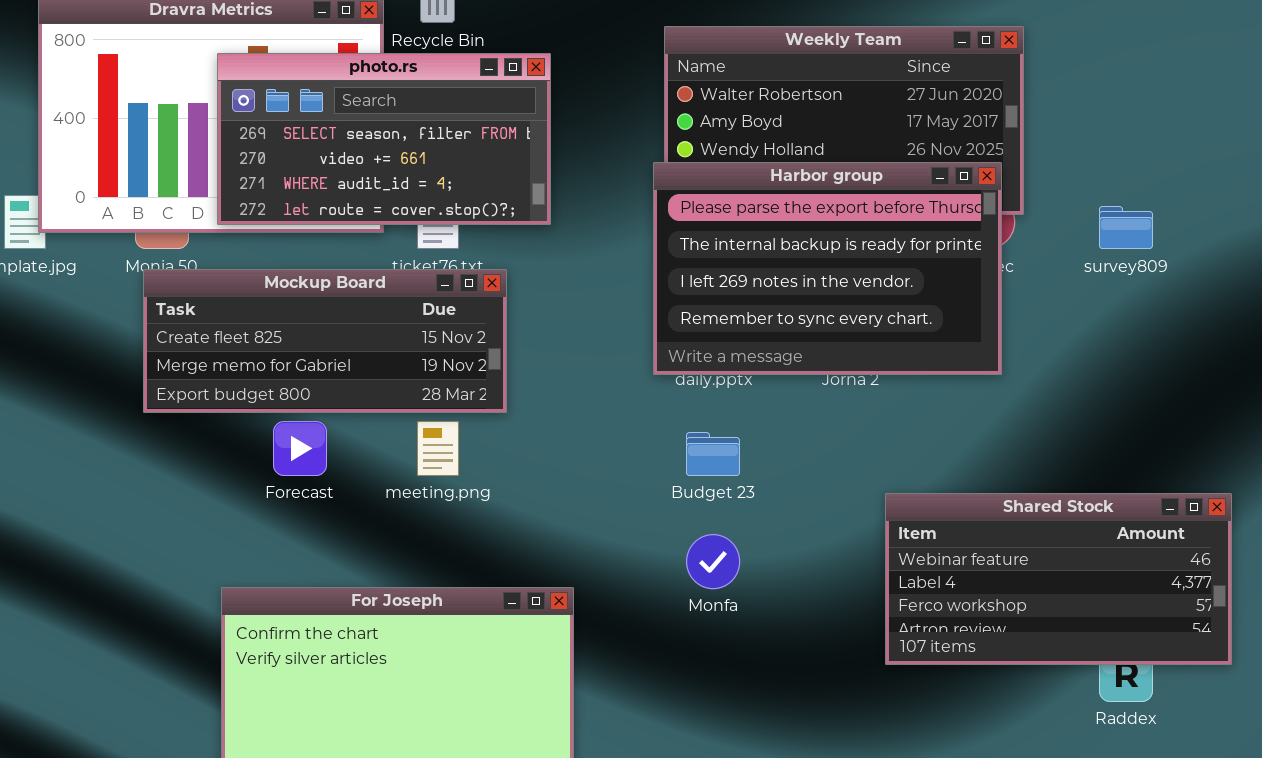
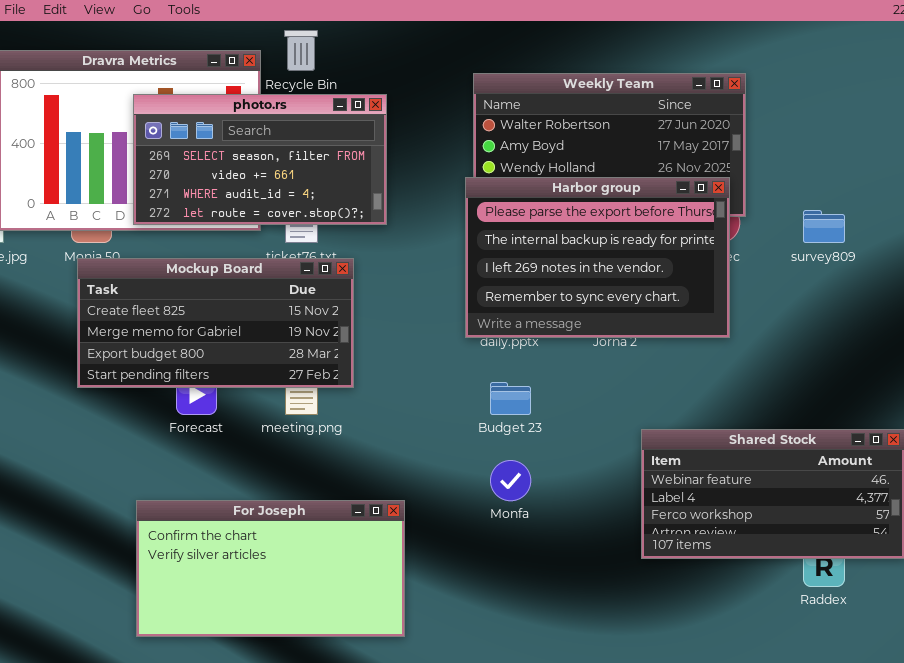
Mockup Board: [143,269,507,413] -> [77,258,354,388], resized

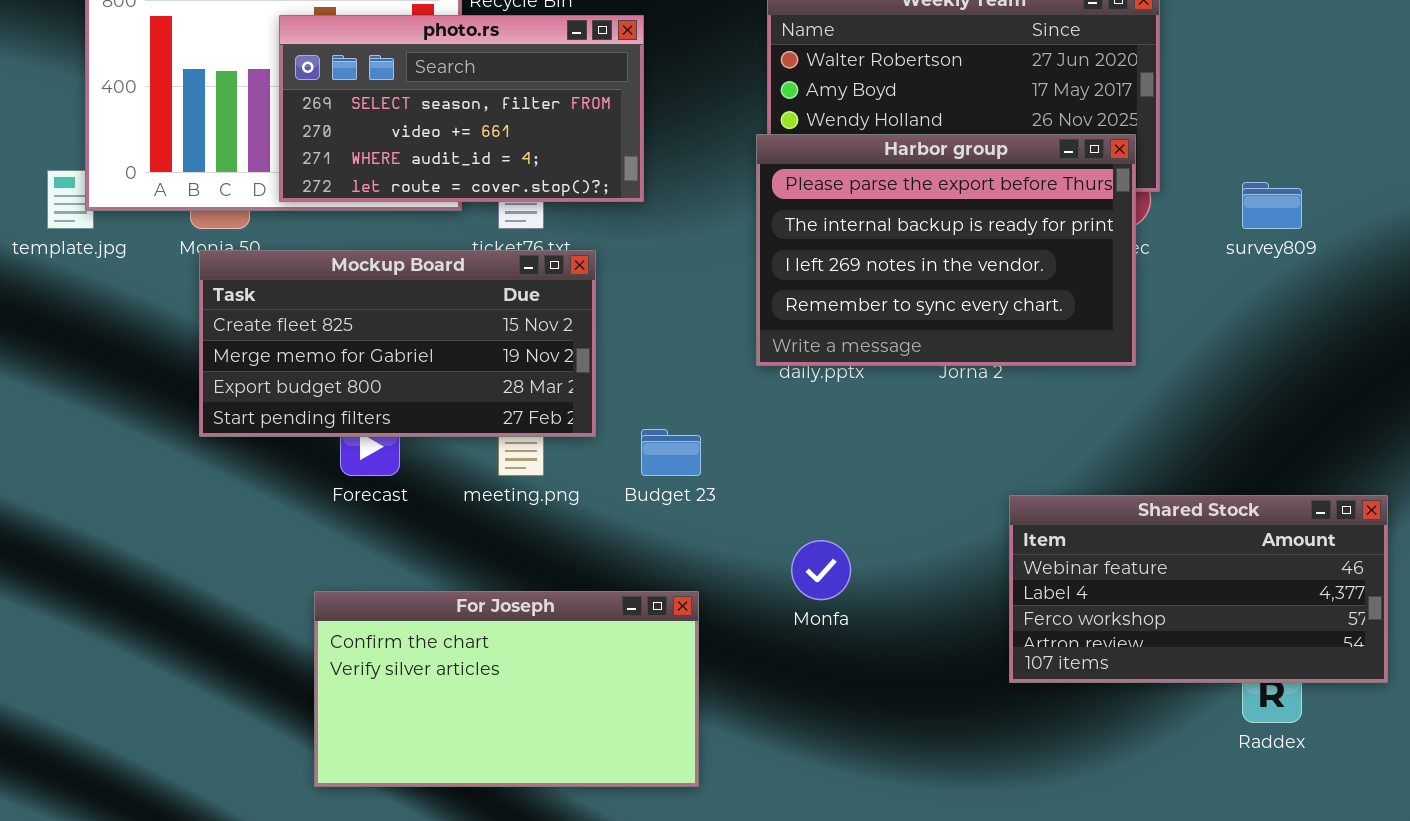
Budget 23: [490,382,531,415] -> [641,429,701,476], moved
For Joseph: [136,500,405,637] -> [314,591,699,787], moved

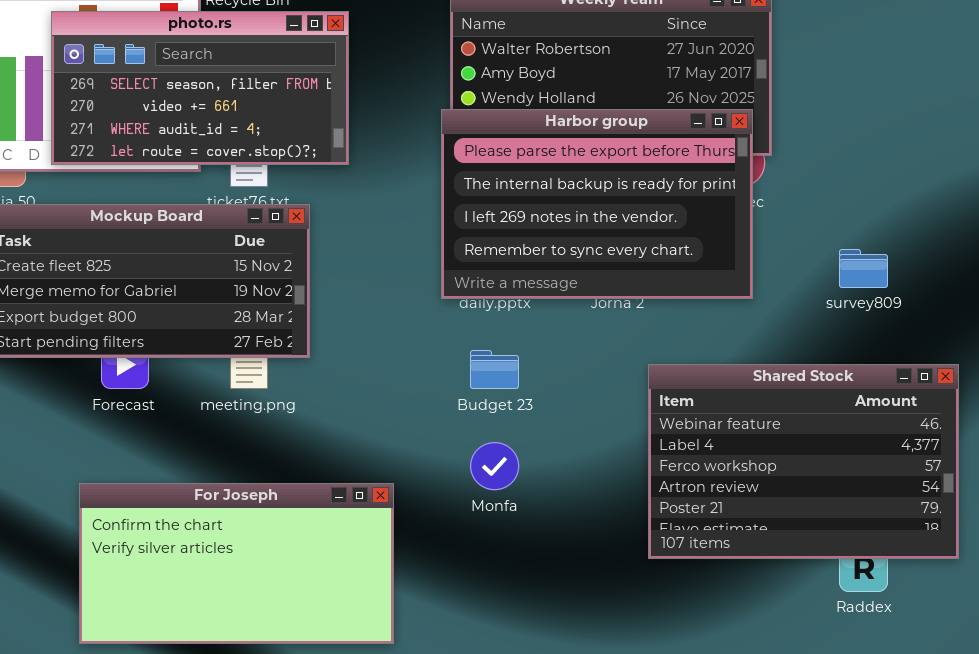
survey809: [1242,182,1302,229] -> [839,249,888,288], moved
Budget 23: [641,429,701,476] -> [470,350,519,389], moved
Shared Stock: [1009,495,1388,683] -> [648,364,959,559], resized

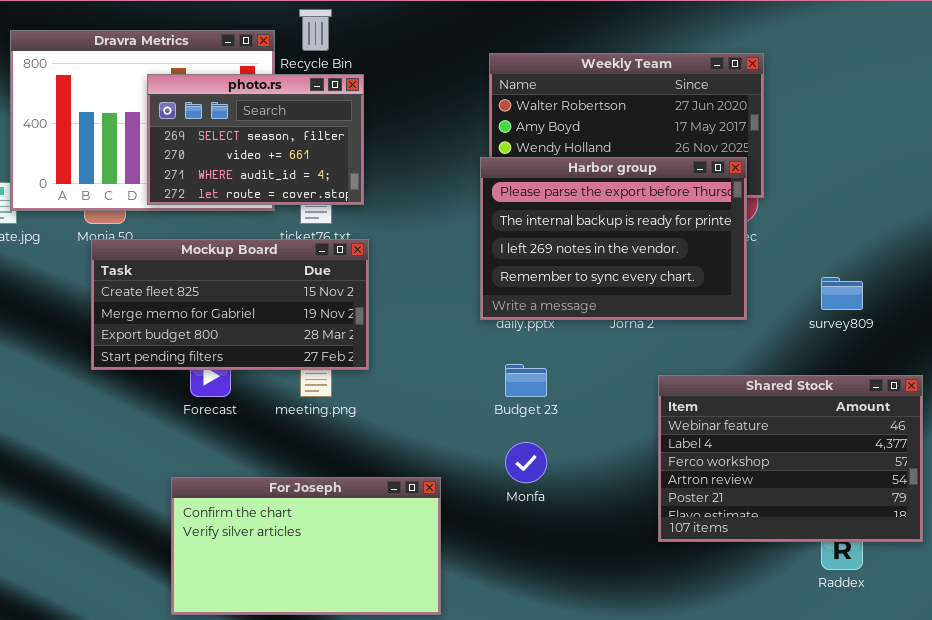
photo.rs: [51,11,349,165] -> [147,74,364,205], resized

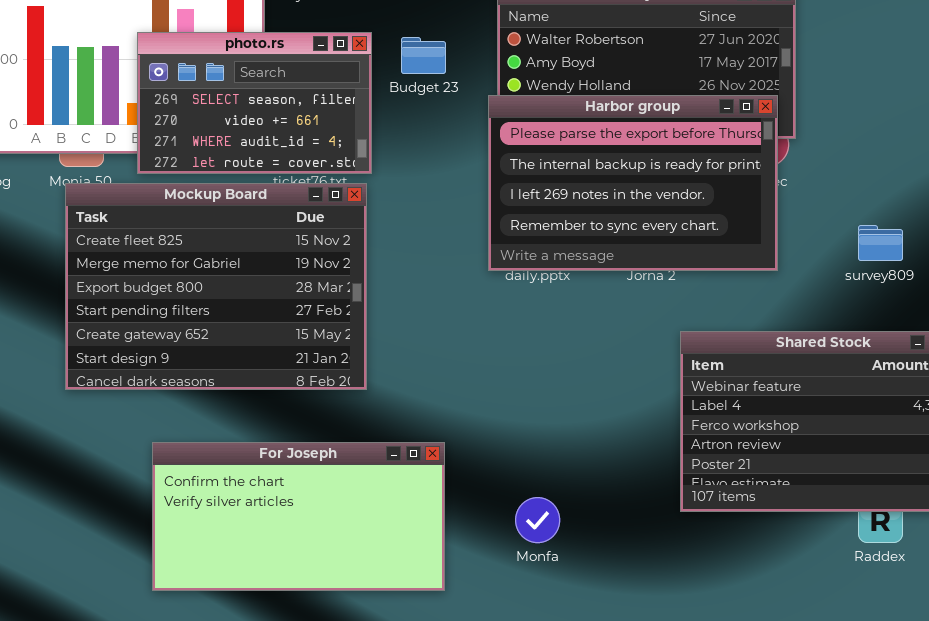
photo.rs: [147,74,364,205] -> [137,32,372,174], moved
Mockup Board: [91,239,369,370] -> [65,183,367,390], resized
Budget 23: [505,364,547,397] -> [401,37,446,74], moved
Monfa: [505,442,547,483] -> [515,497,560,543], moved

